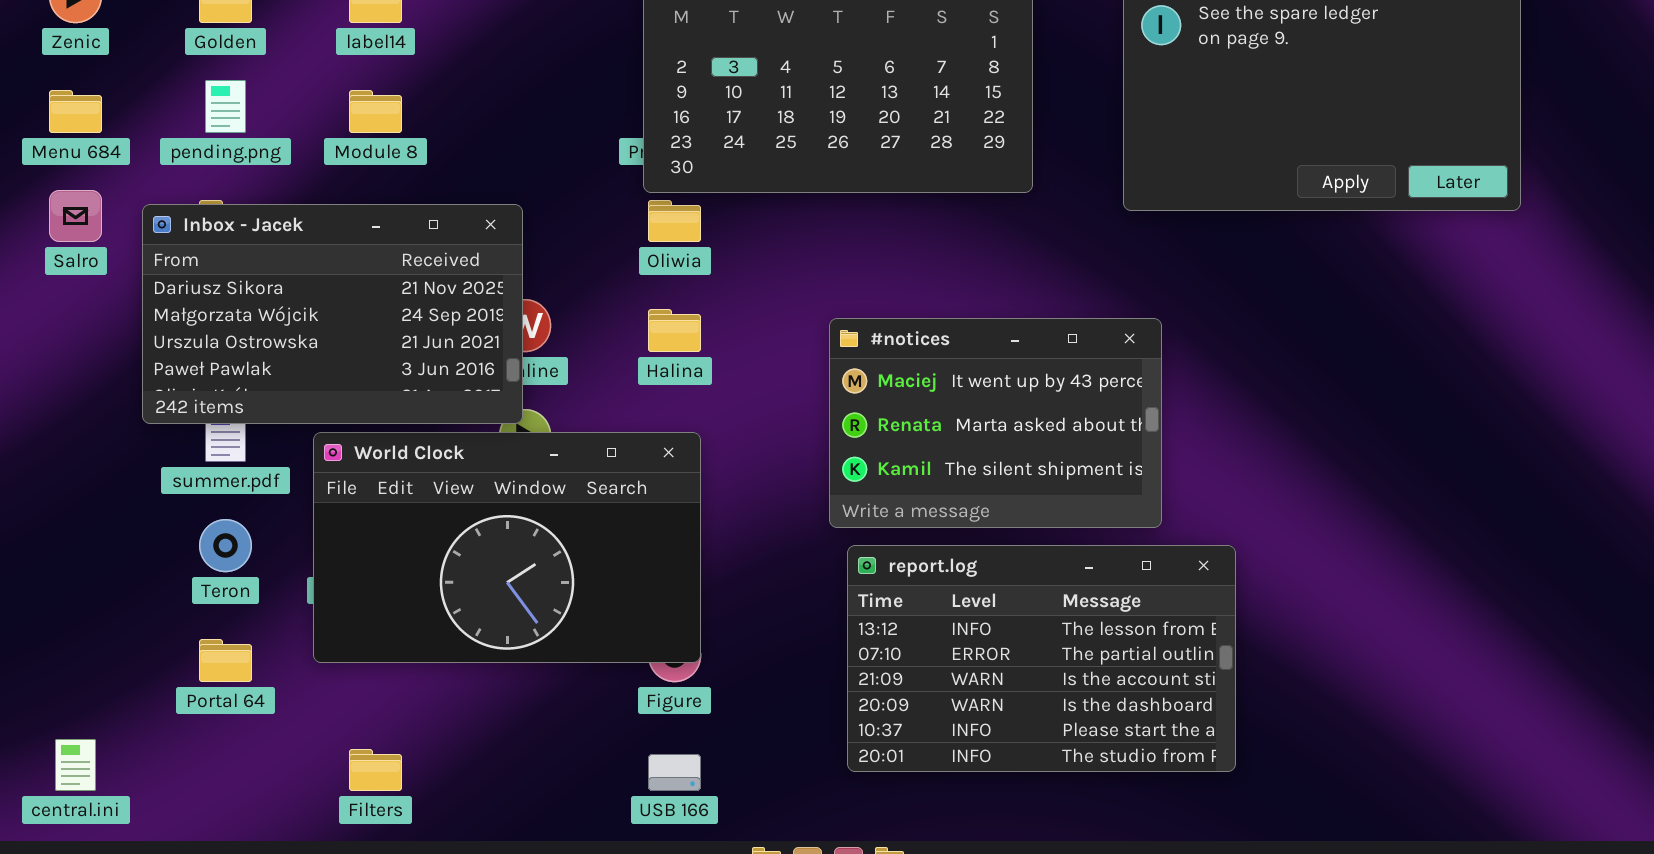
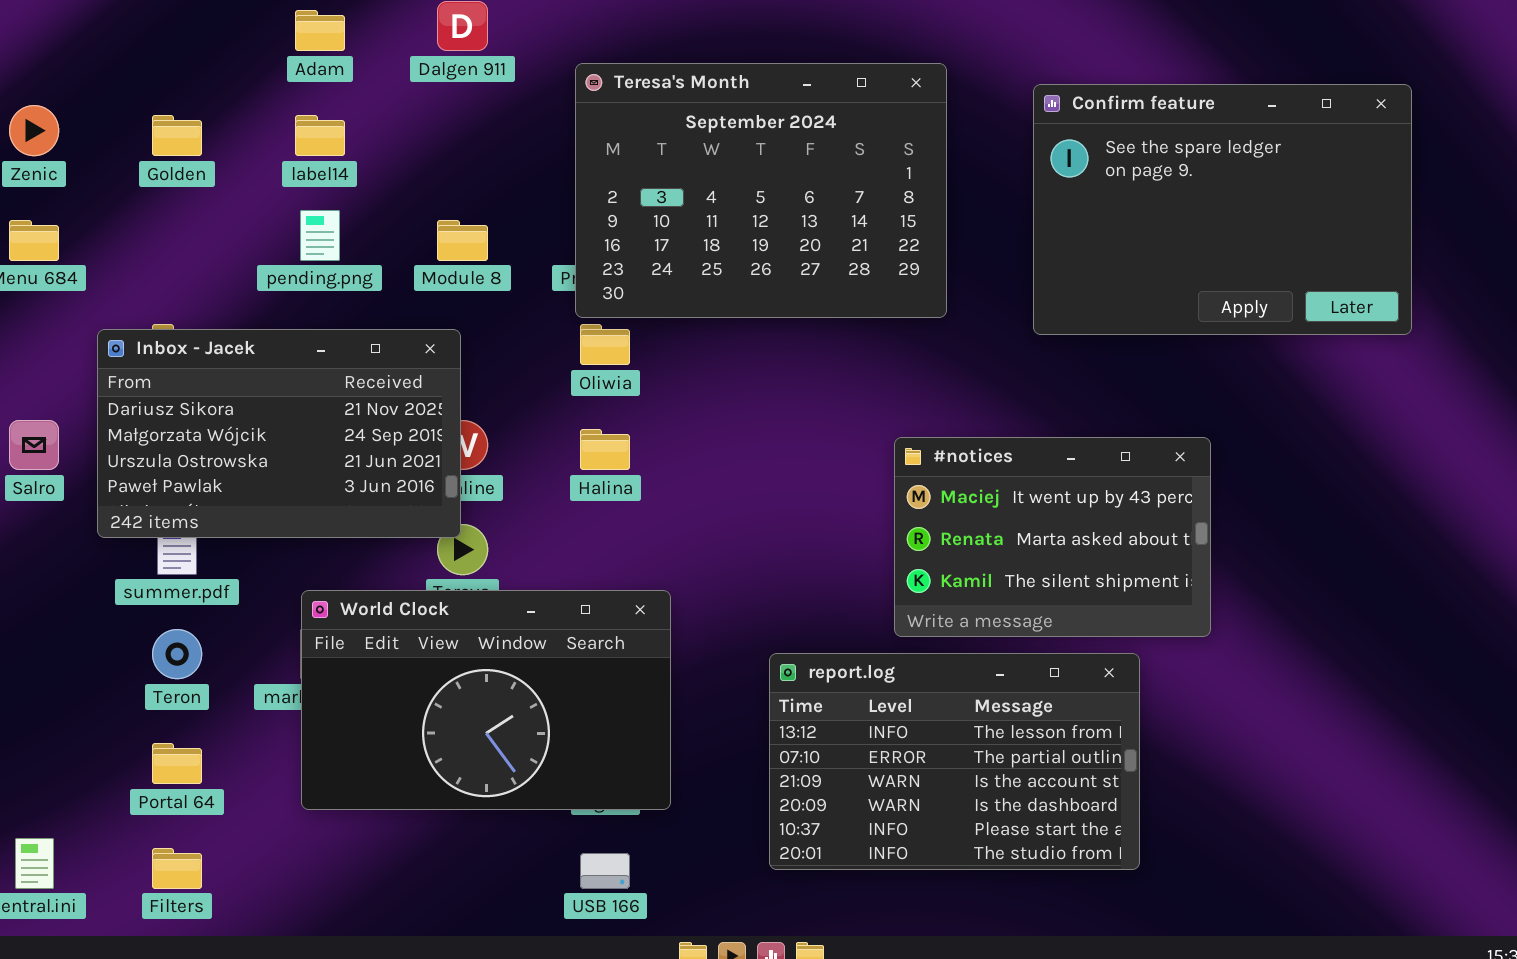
pending.png: [205,80,246,133] -> [300,210,340,261], moved
Module 8: [349,90,402,133] -> [437,220,488,261], moved
Salro: [49,190,102,242] -> [9,420,59,470], moved
#notices: [829,318,1162,528] -> [894,437,1211,637], moved
World Clock: [313,432,701,663] -> [301,590,671,810], moved
Filters: [349,749,402,791] -> [152,848,202,889], moved

